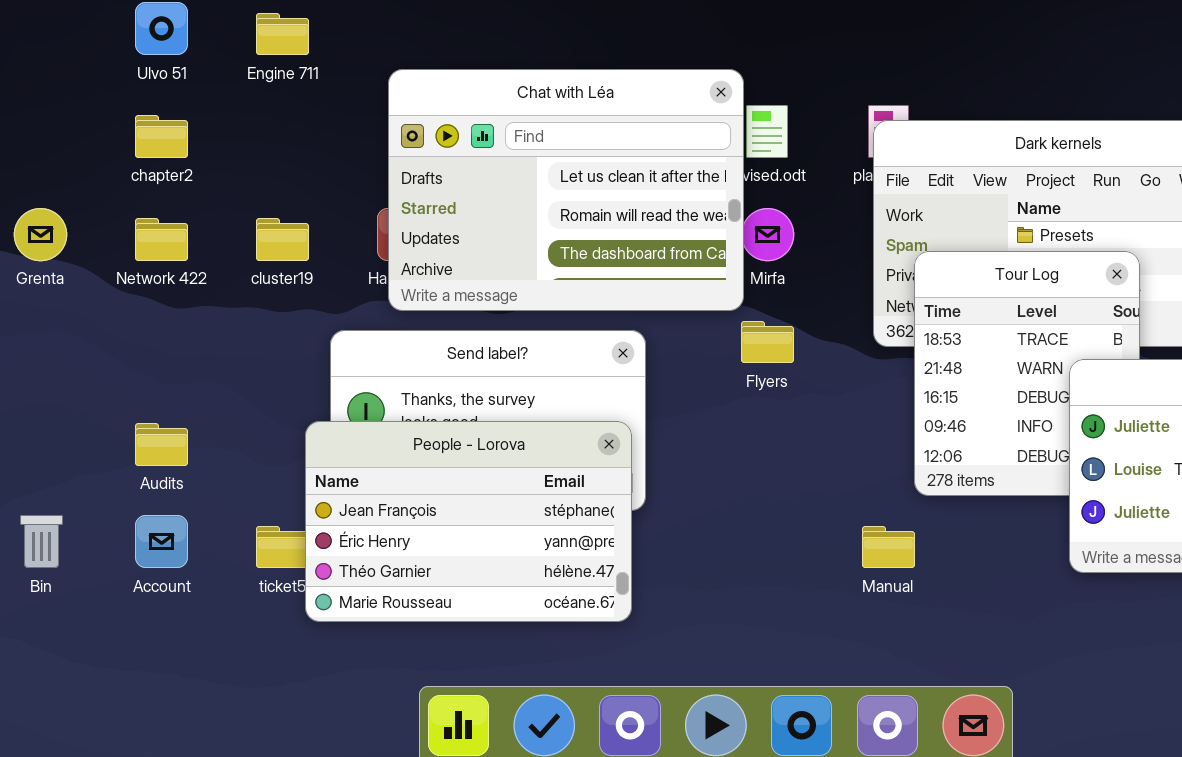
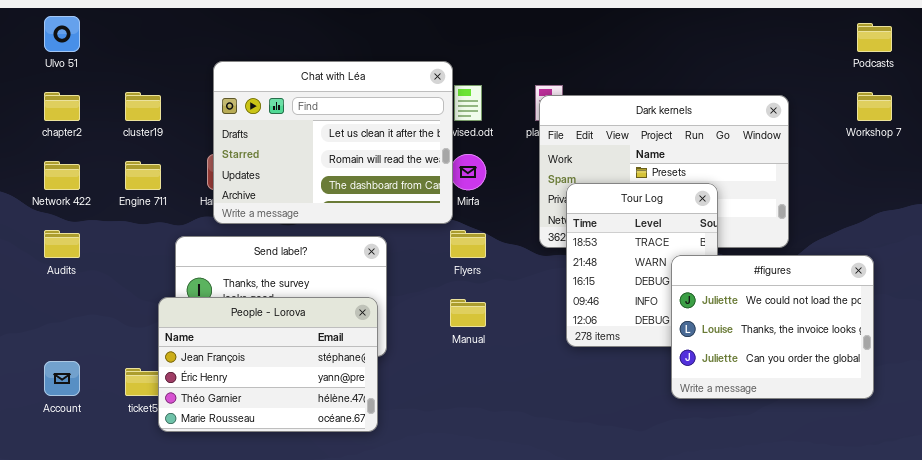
Engine 711: [256,13,309,55] -> [125,161,161,190], moved
cluster19: [256,218,309,261] -> [125,92,161,121], moved
Audits: [135,423,188,466] -> [44,230,80,258], moved
Manual: [862,526,915,568] -> [450,299,486,327], moved

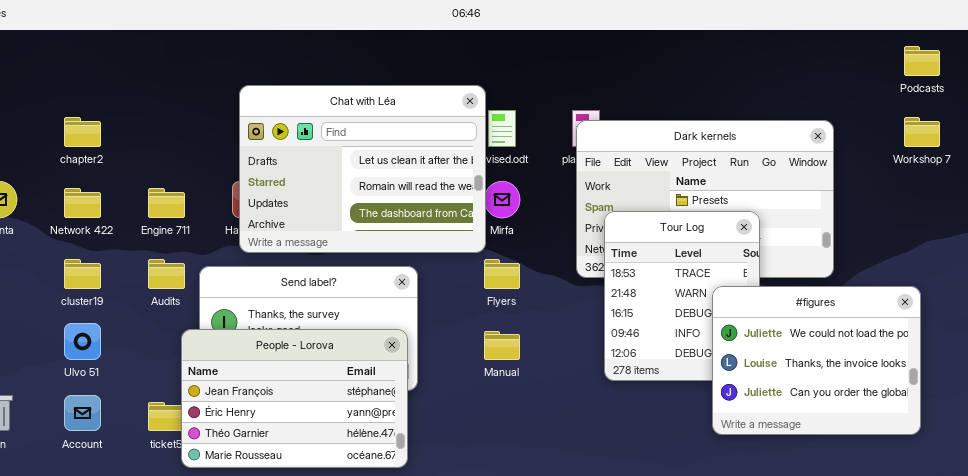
Ulvo 51: [44,16,80,52] -> [64,323,101,360], moved
cluster19: [125,92,161,121] -> [64,259,101,289], moved
Audits: [44,230,80,258] -> [148,259,185,289], moved

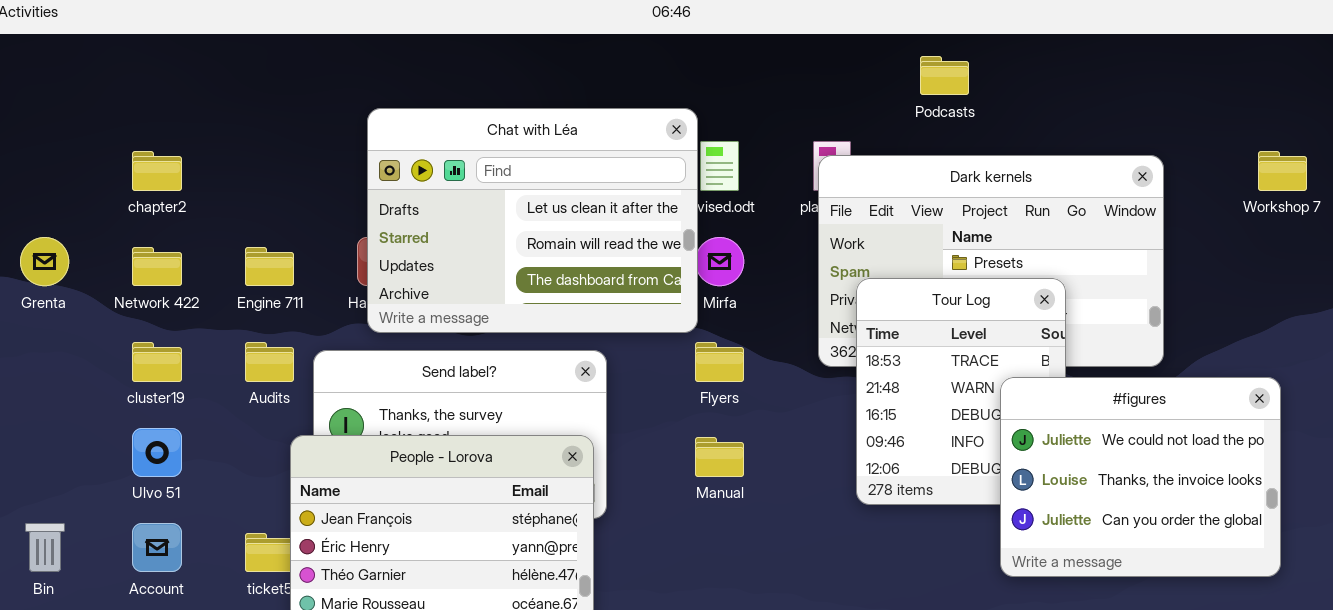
Podcasts: [904,46,940,76] -> [920,56,969,95], moved

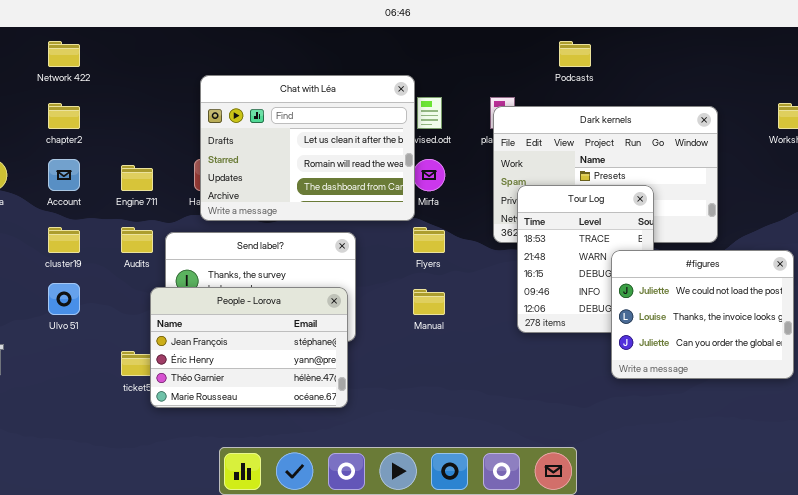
Network 422: [132,247,182,286] -> [48,41,80,67], moved
Account: [132,523,182,572] -> [48,159,80,191], moved

